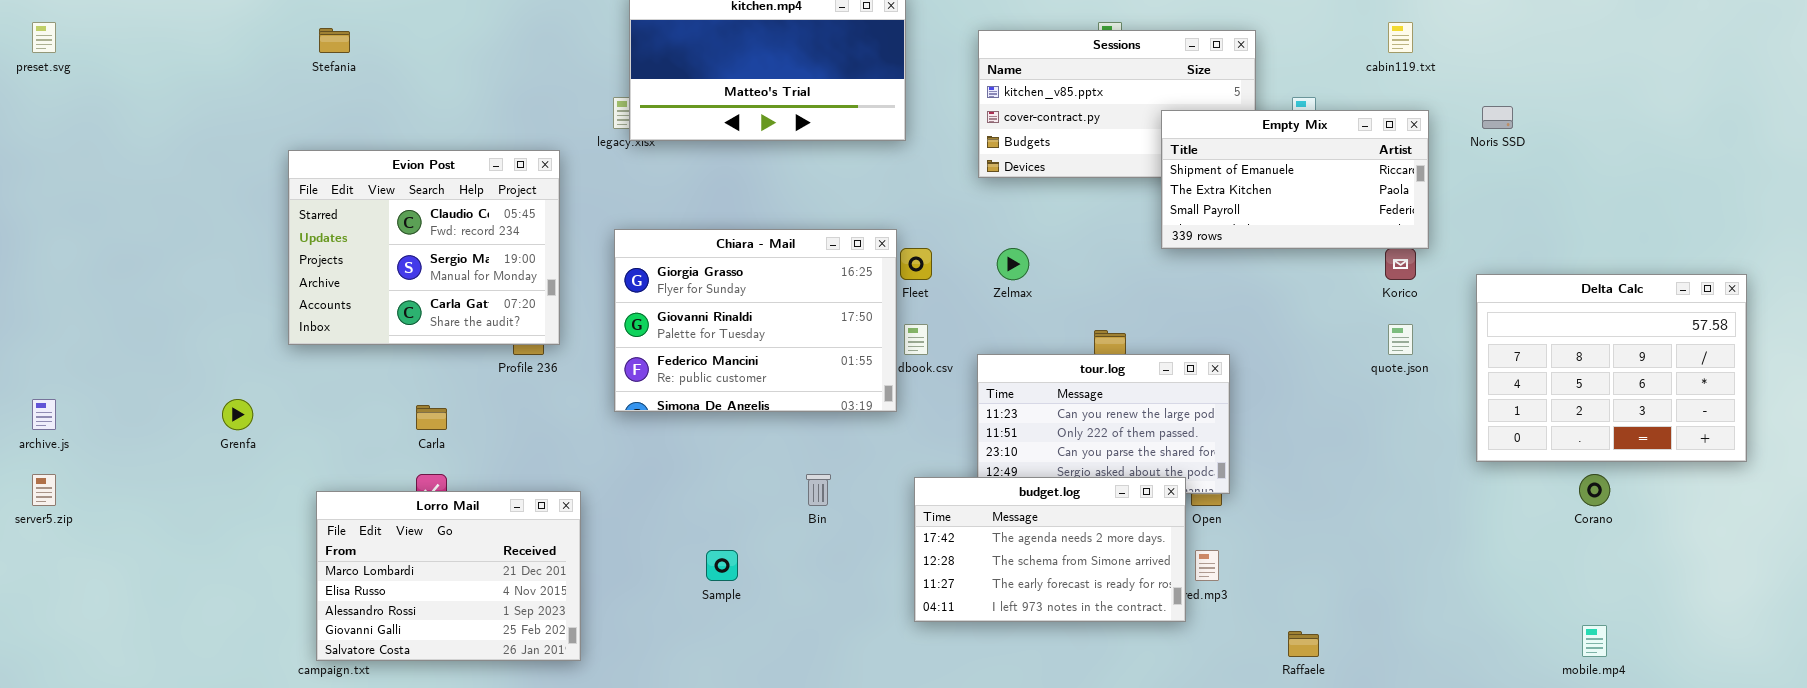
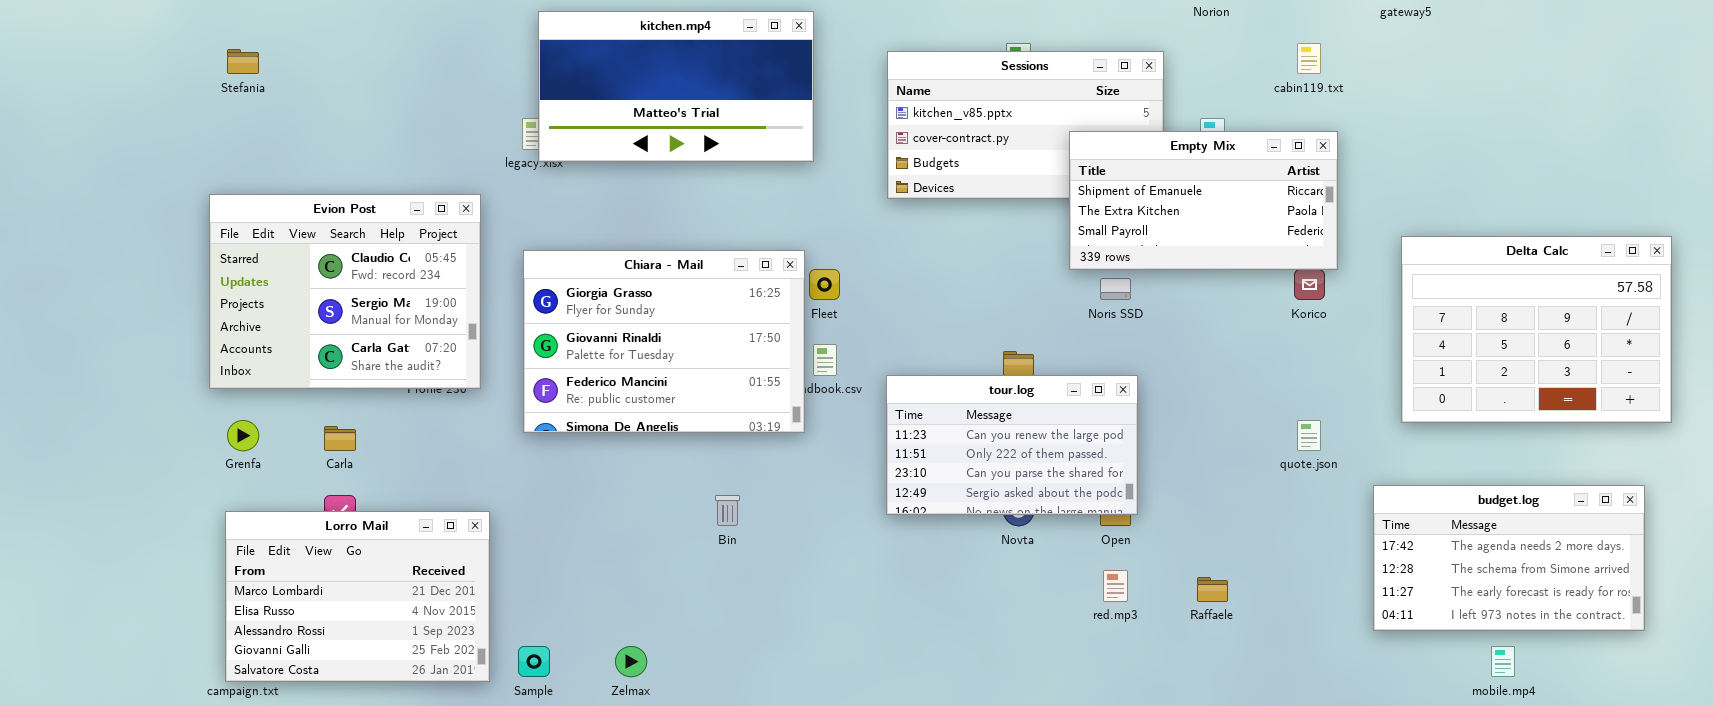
Noris SSD: [1482,106,1513,129] -> [1100,278,1131,300], moved
Evion Post: [288,150,560,345] -> [209,194,481,389], moved
Zelmax: [997,248,1029,280] -> [615,646,647,677], moved
Delta Calc: [1476,274,1747,462] -> [1401,236,1672,423], moved
quote.json: [1388,324,1413,355] -> [1297,420,1321,451], moved
Grenfa: [222,399,253,430] -> [227,420,259,451], moved
budget.log: [914,477,1186,622] -> [1373,485,1645,631], moved
Sample: [706,550,738,581] -> [518,646,550,677], moved
Raffaele: [1288,631,1319,657] -> [1197,577,1228,602], moved

